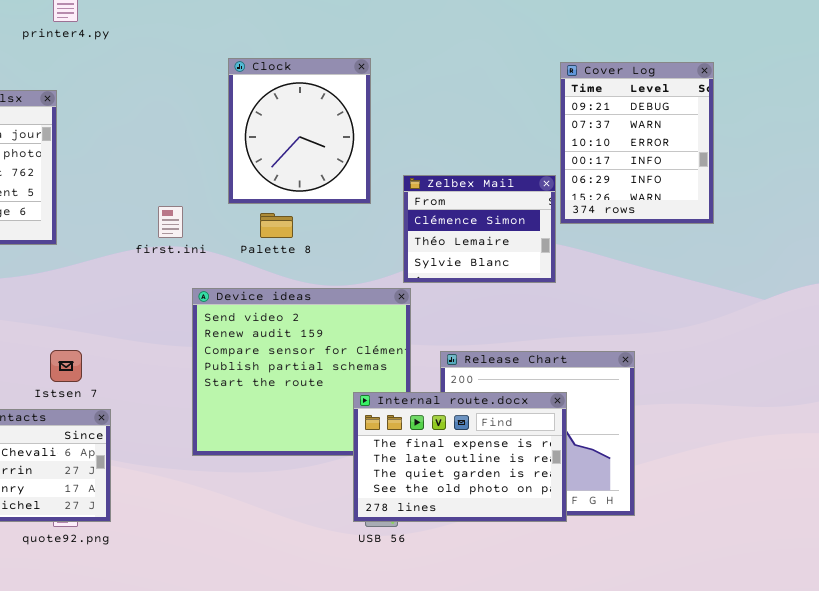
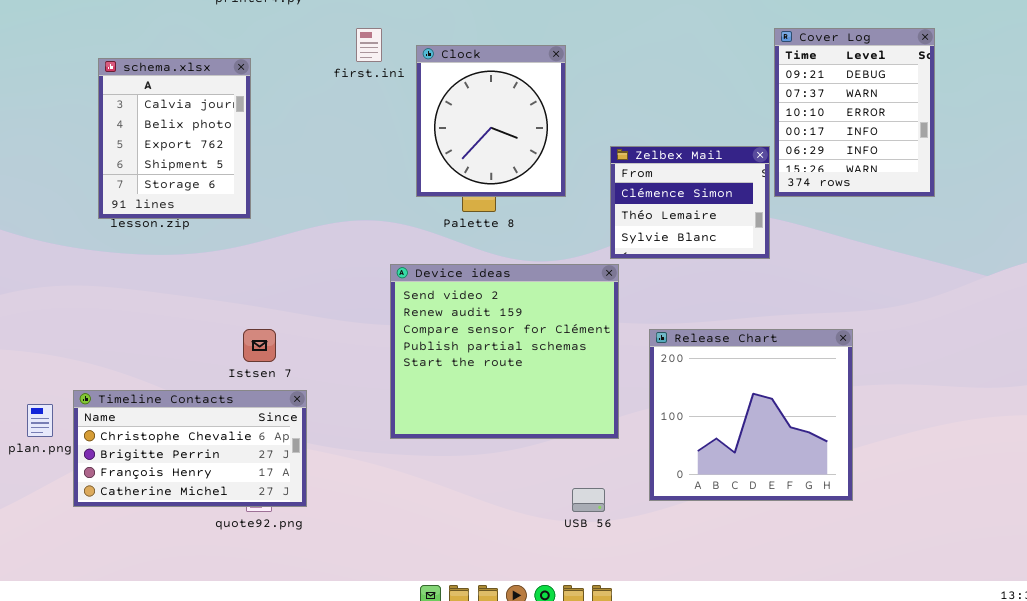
Clock: [228,58,371,204] -> [416,45,566,197], moved
first.ini: [158,206,183,238] -> [356,28,382,62], moved
Internal route.docx: [353,392,567,522] -> none, closed

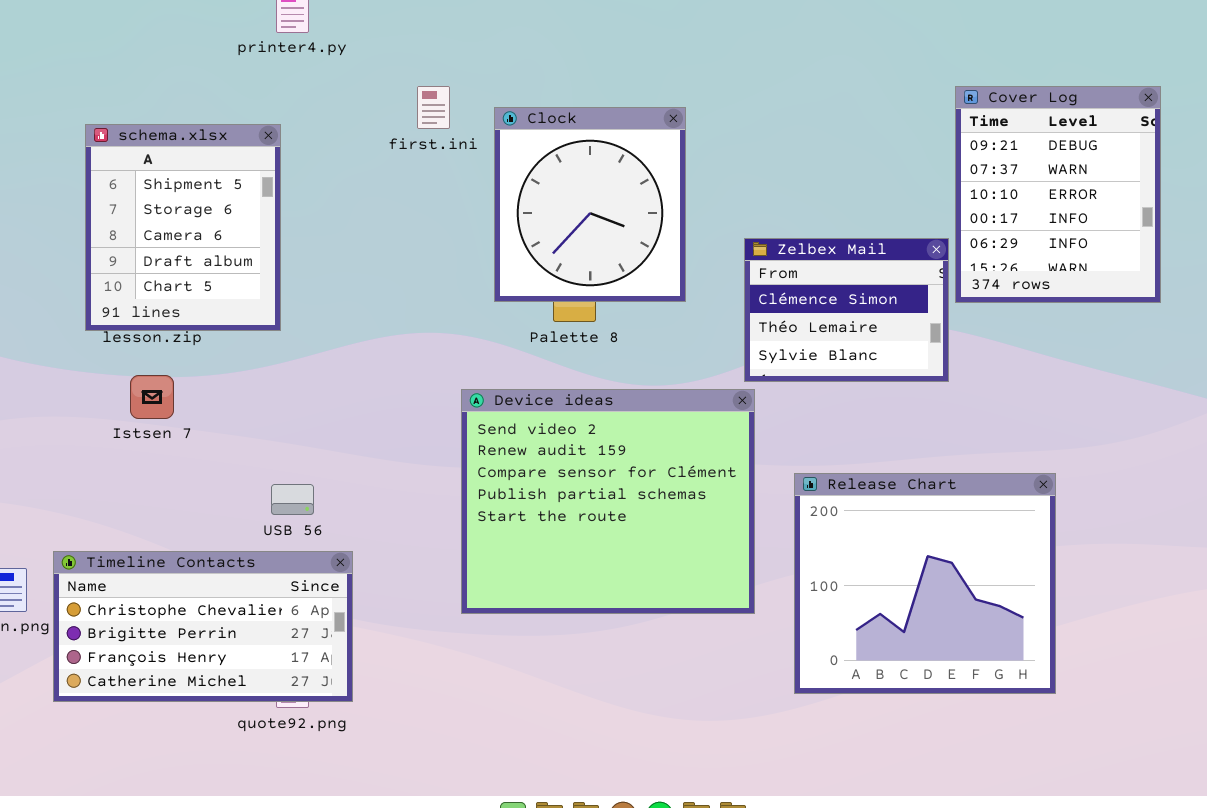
schema.xlsx: [98,58,251,219] -> [85,124,281,331], scrolled down 3 rows
Istsen 7: [243,329,276,362] -> [130,375,174,419], moved
USB 56: [572,488,605,512] -> [271,484,314,515], moved

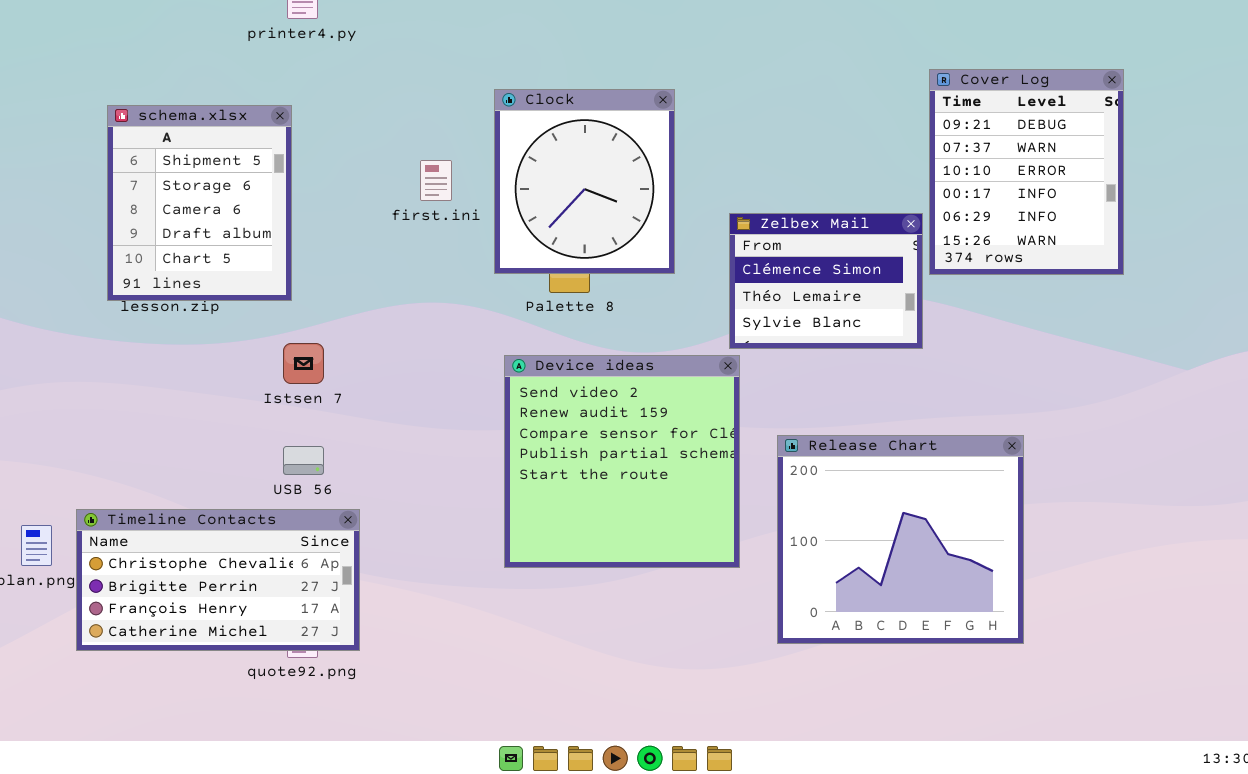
first.ini: [417,86,450,129] -> [420,160,452,201], moved
Istsen 7: [130,375,174,419] -> [283,343,324,384], moved
Device ideas: [461,389,755,614] -> [504,355,740,568], resized

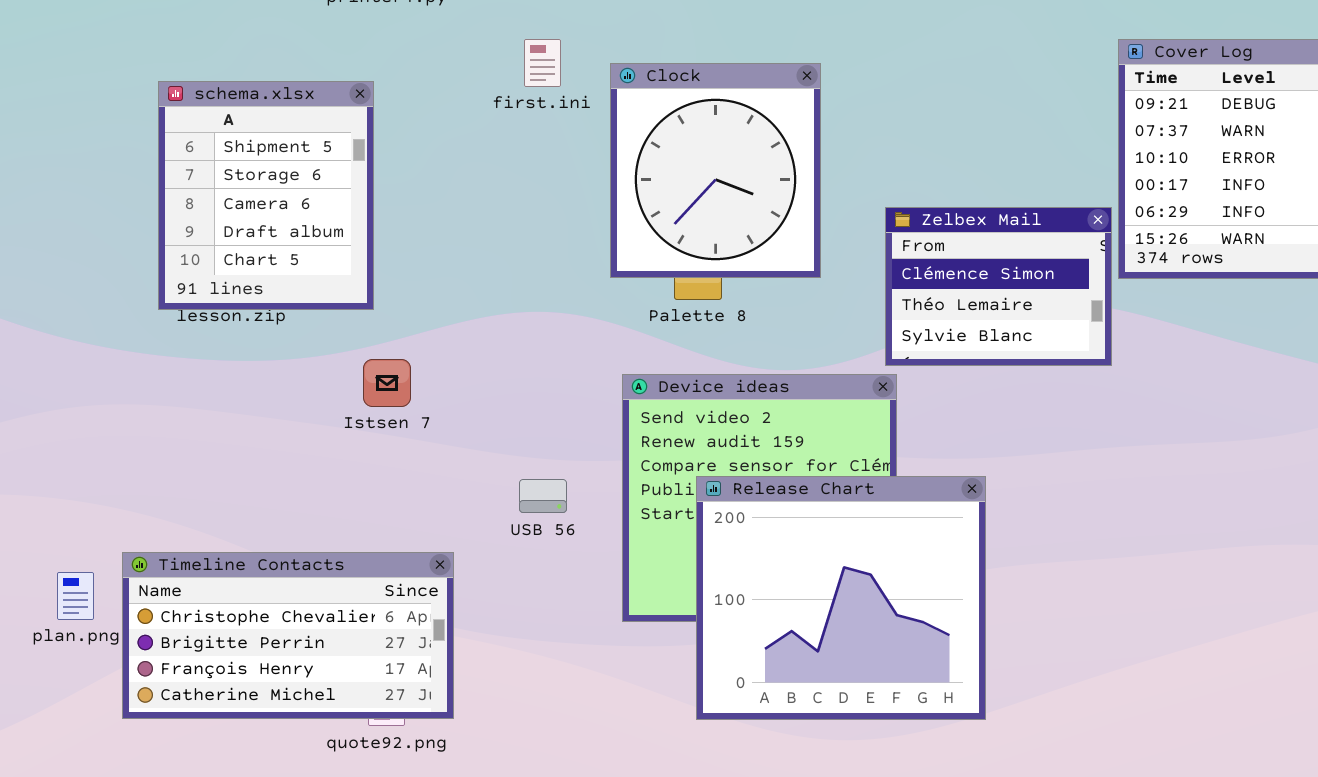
first.ini: [420,160,452,201] -> [524,39,561,87], moved
Release Chart: [777,435,1024,644] -> [696,476,986,720], moved
USB 56: [283,446,324,475] -> [519,479,567,513], moved

